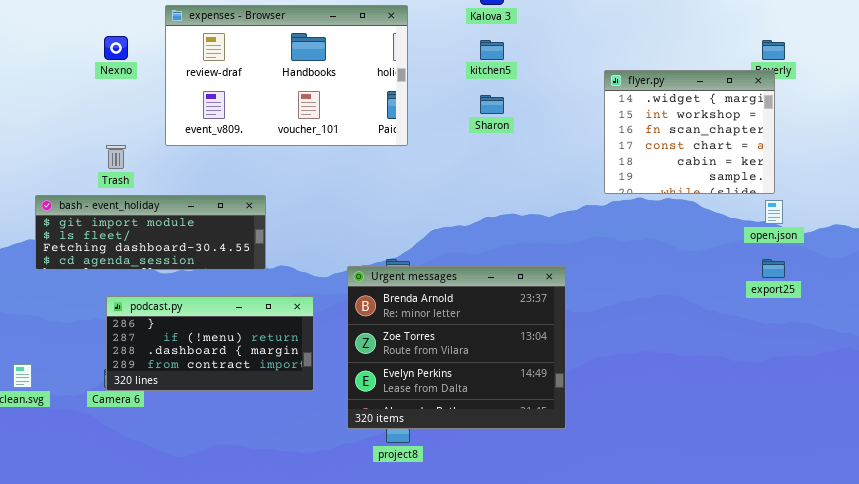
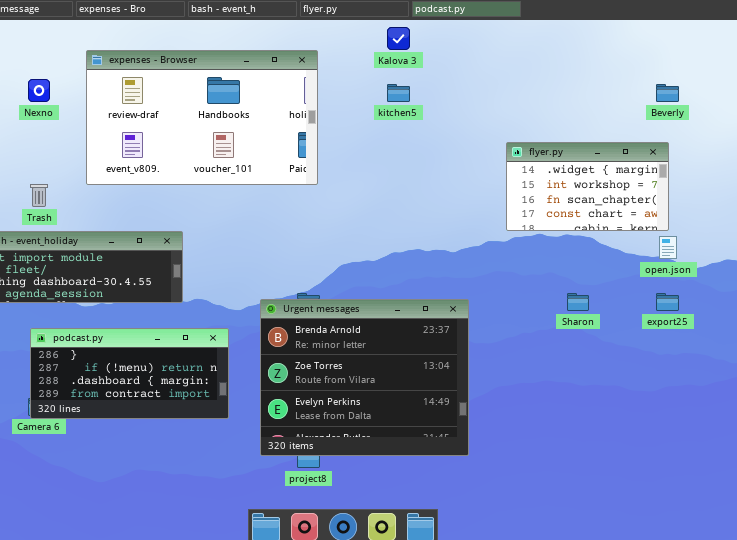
flyer.py: [604,70,775,194] -> [506,142,669,231], resized
Sharon: [480,95,504,114] -> [567,293,589,311], moved

